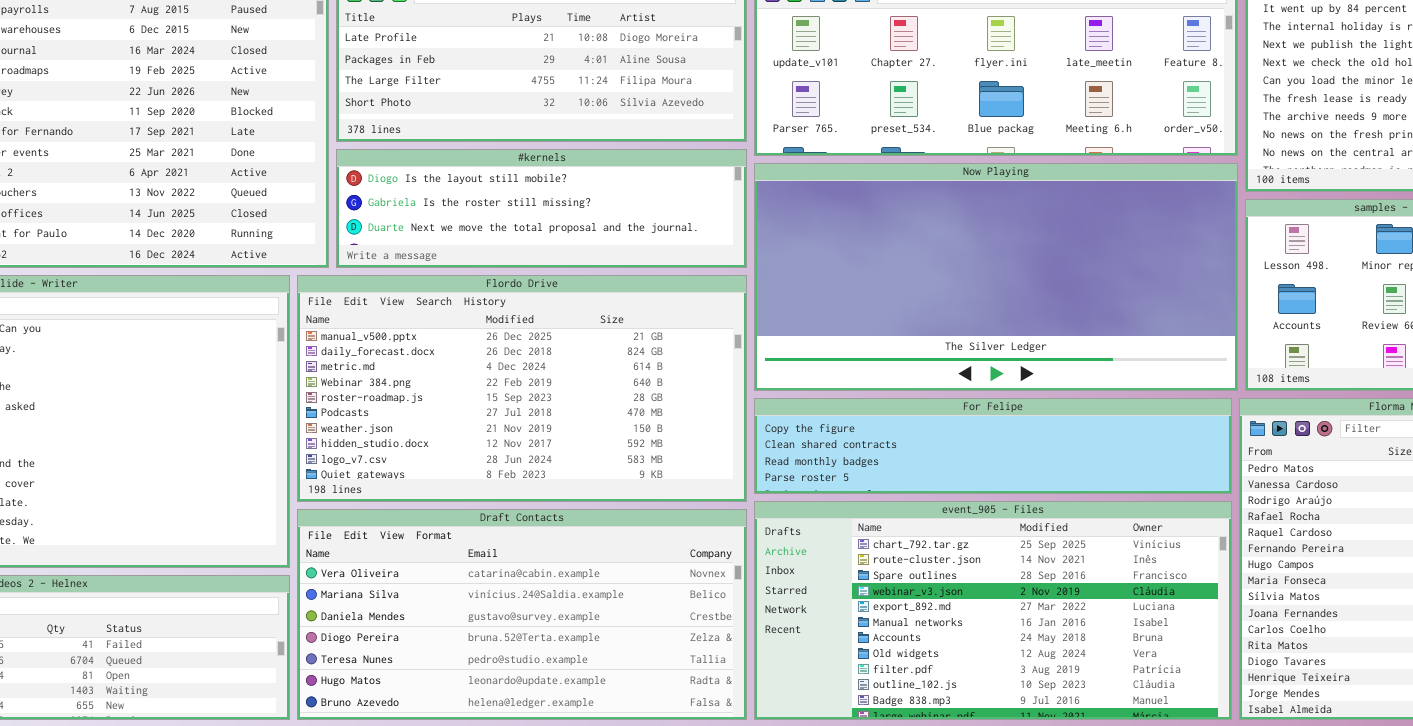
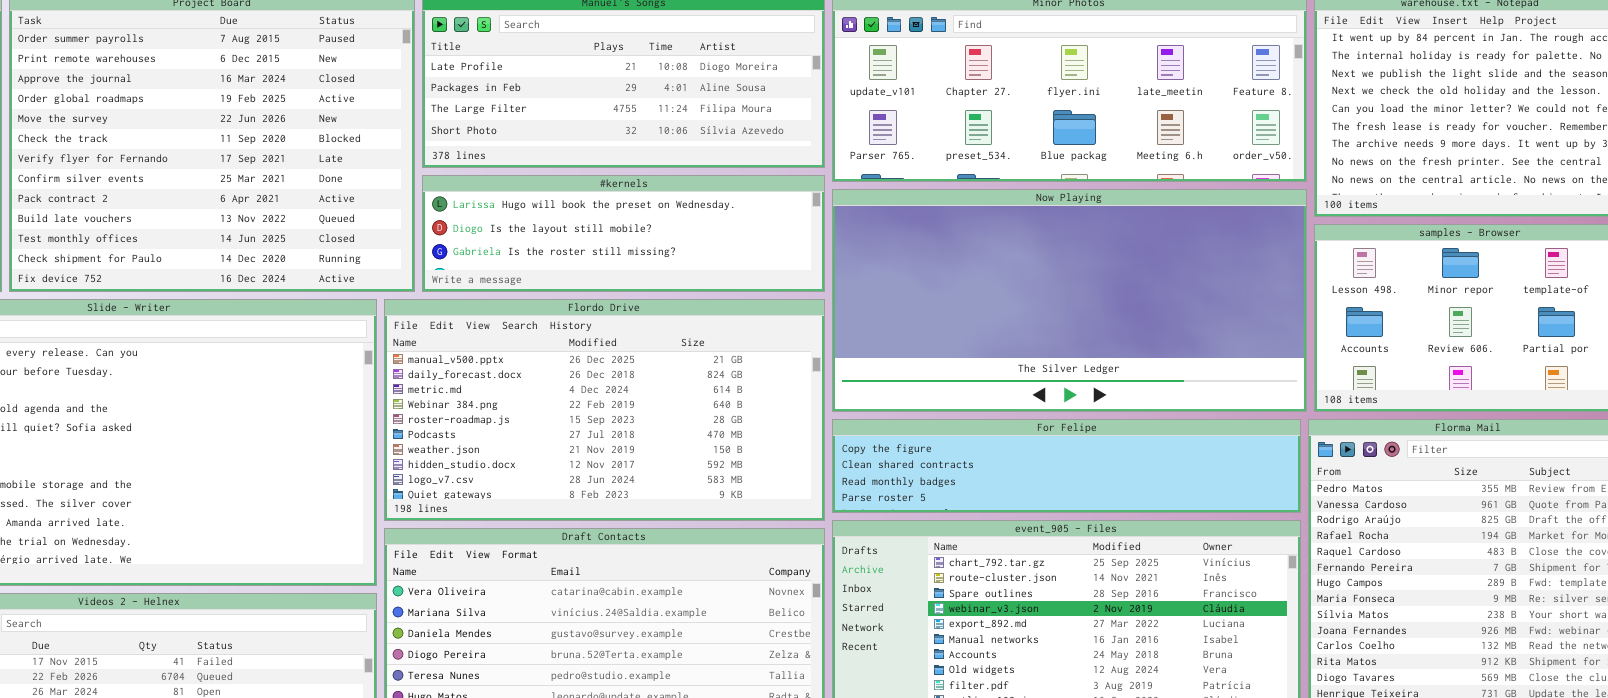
#kernels: [336,149,747,268] -> [422,175,825,292], scrolled up 1 row

